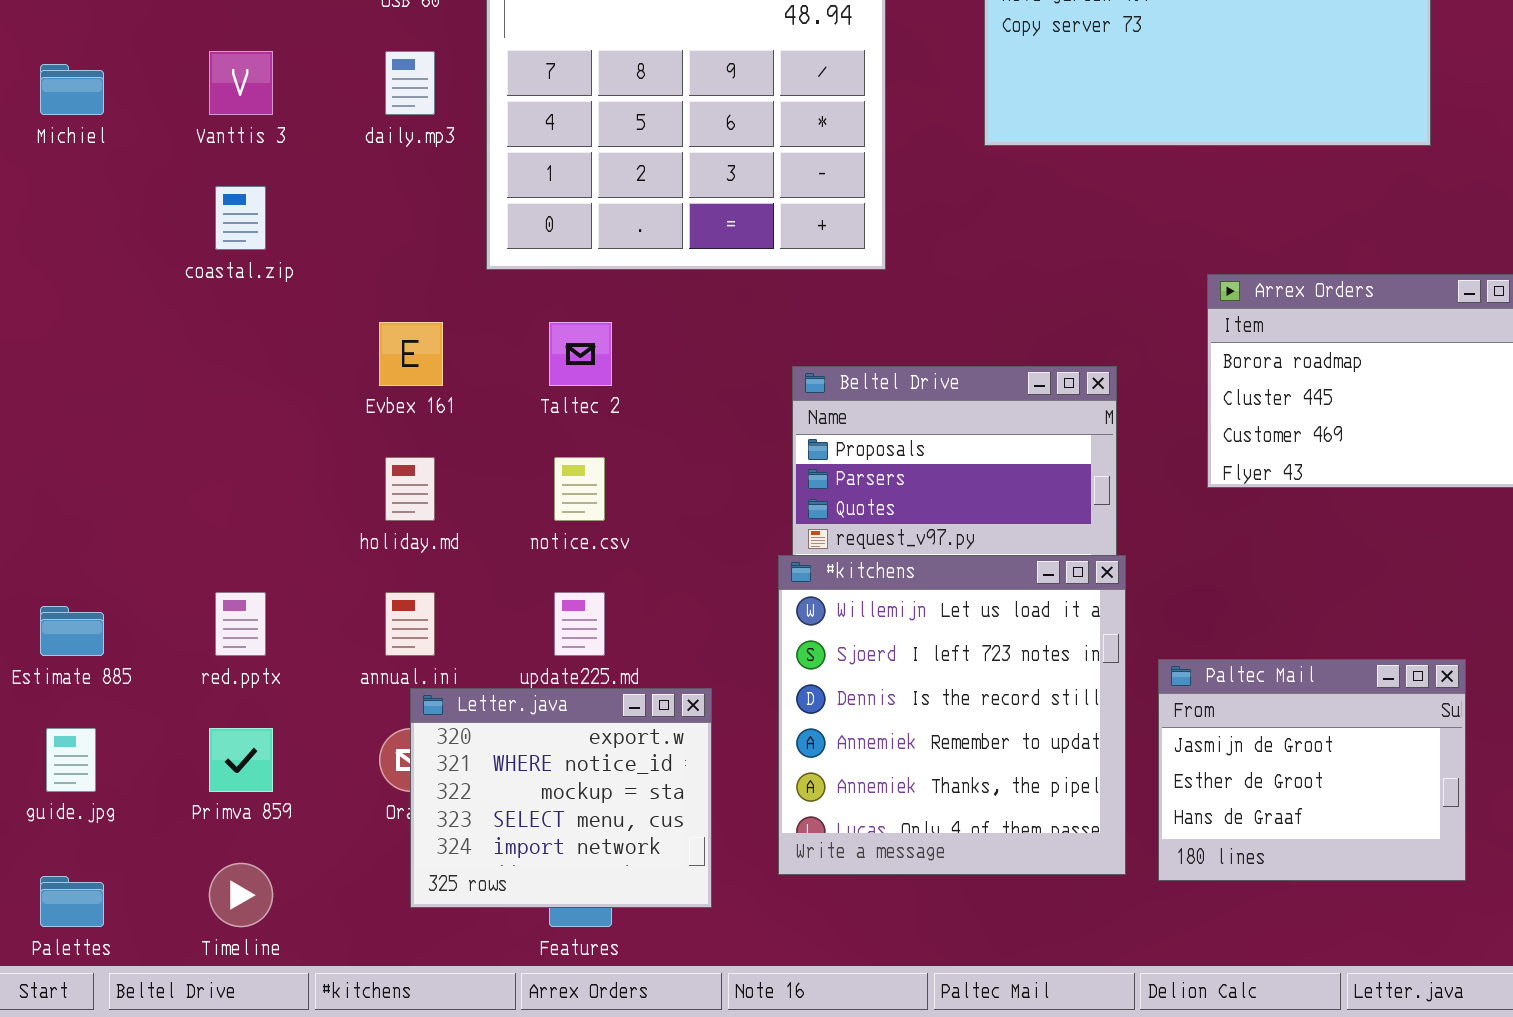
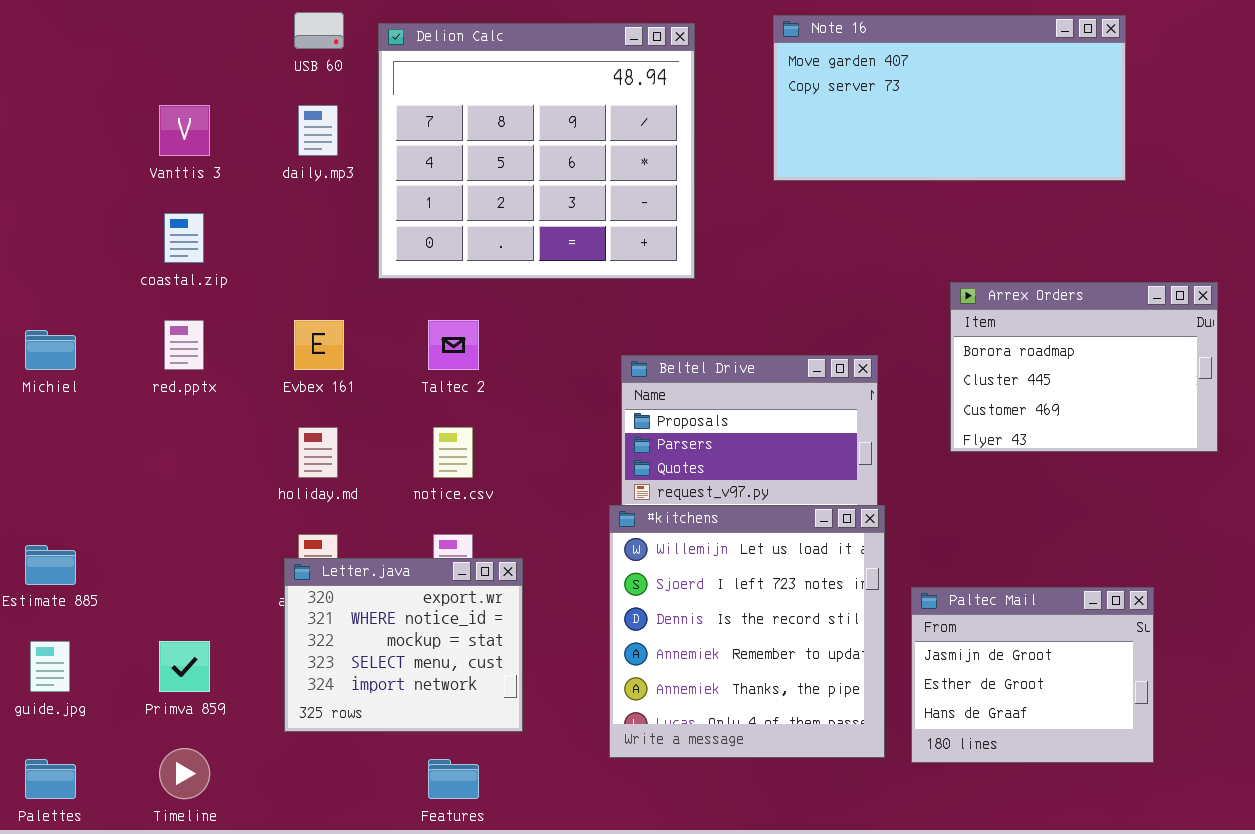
Michiel: [40,64,104,115] -> [25,330,76,370], moved
red.pptx: [215,592,266,656] -> [164,320,204,370], moved
Letter.java: [410,688,712,908] -> [284,558,523,732], moved

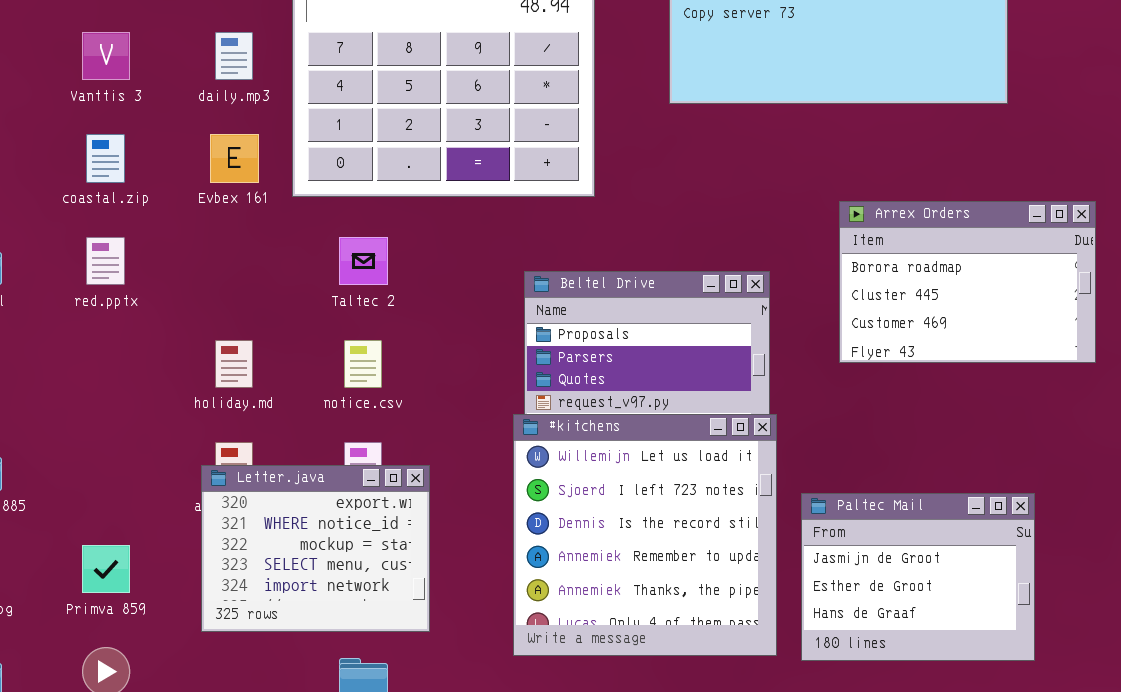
Evbex 161: [294,320,344,370] -> [210,134,259,183], moved

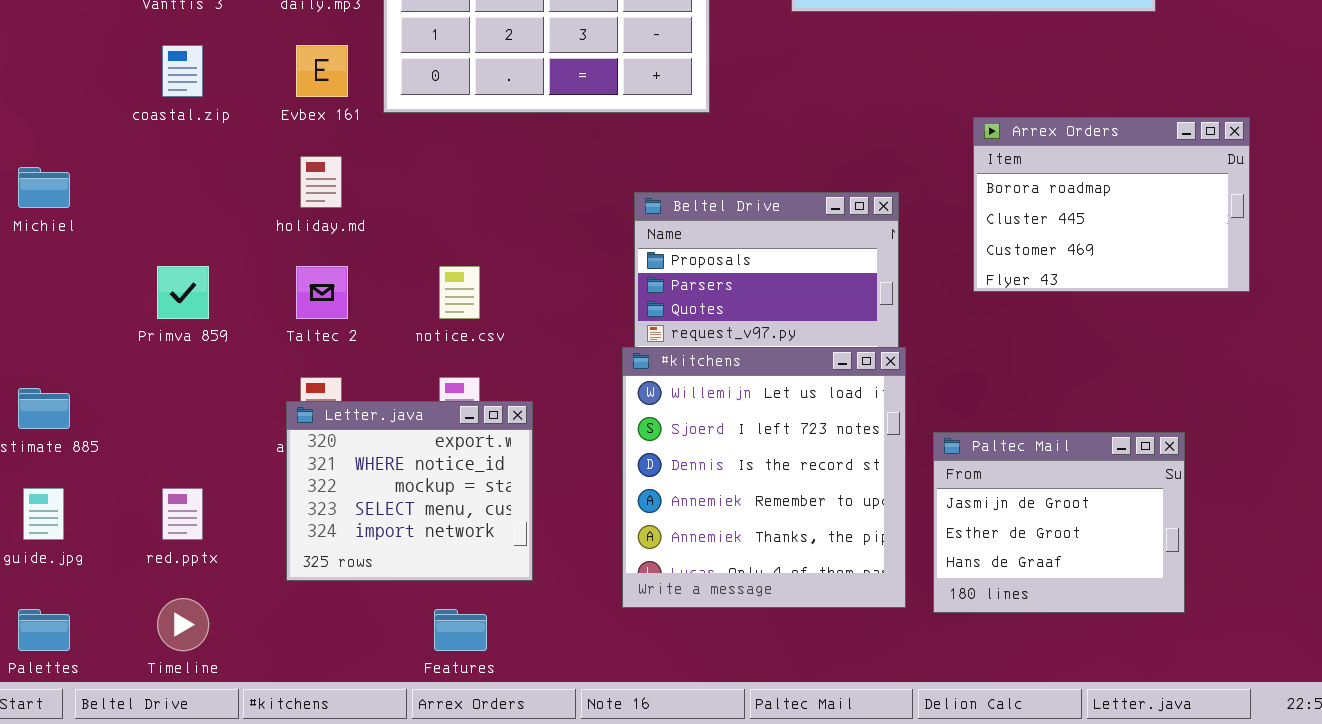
red.pptx: [86,237,125,285] -> [162,488,203,540], moved
Taltec 2: [339,237,388,285] -> [296,266,348,319], moved
holiday.md: [215,340,253,388] -> [300,156,342,208], moved
Primva 859: [82,545,130,593] -> [157,266,209,319], moved

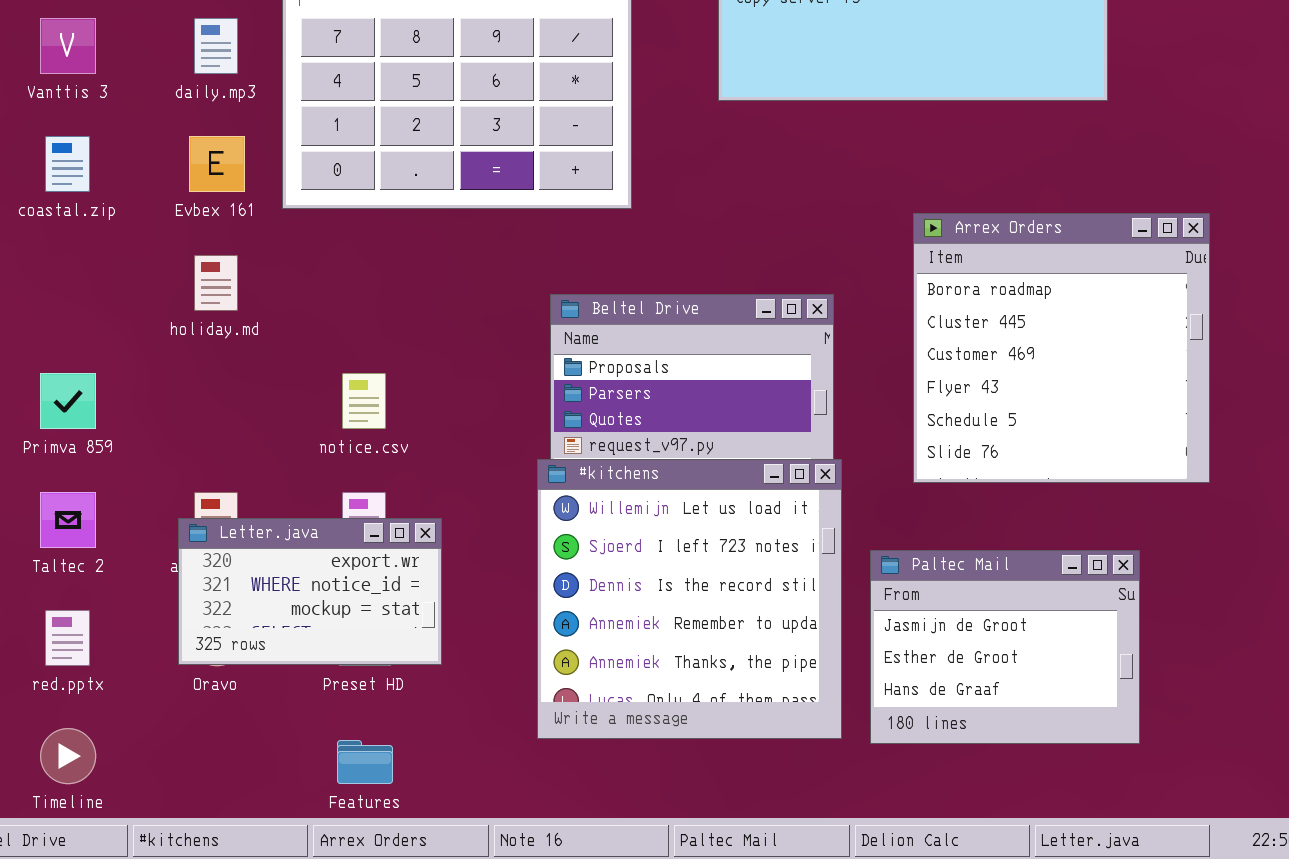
Arrex Orders: [973,117,1250,292] -> [913,213,1210,483], resized
Taltec 2: [296,266,348,319] -> [40,492,96,548], moved
Letter.java: [286,401,533,581] -> [178,518,442,665], resized

